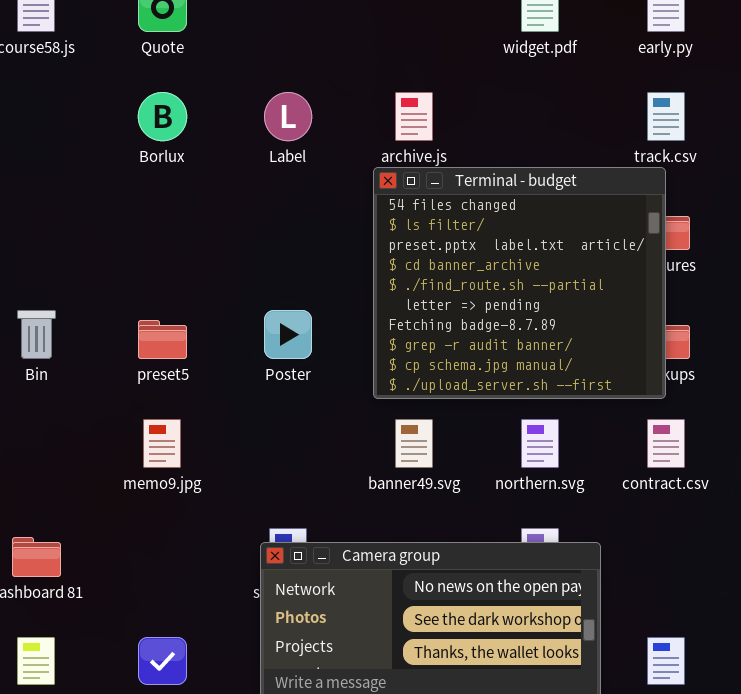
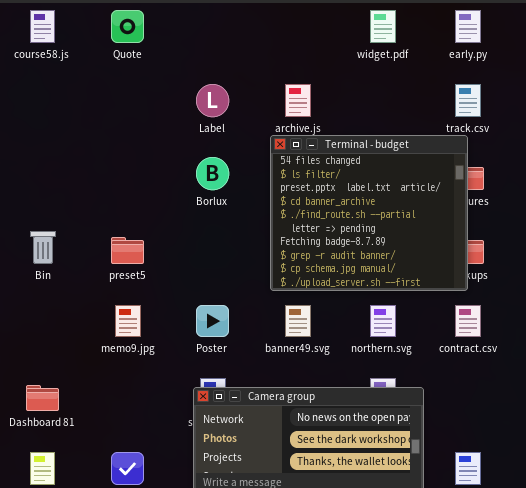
Borlux: [138,92,187,141] -> [196,157,229,190], moved
Poster: [264,310,312,359] -> [196,305,229,337], moved

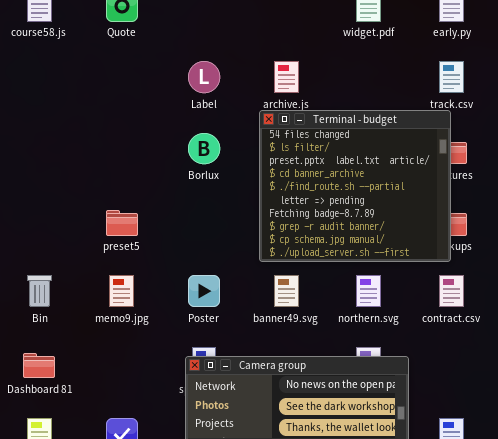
Bin: [30,231,56,264] -> [27,275,52,307], moved

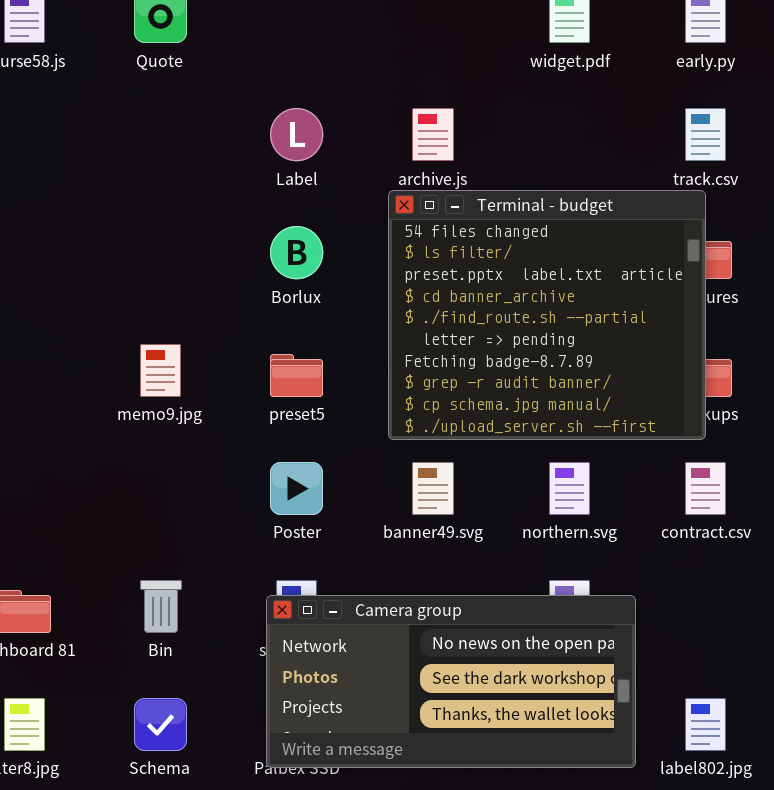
preset5: [106,210,138,236] -> [270,354,323,397], moved
Bin: [27,275,52,307] -> [140,580,182,633], moved
memo9.jpg: [109,275,134,307] -> [140,344,181,397], moved

